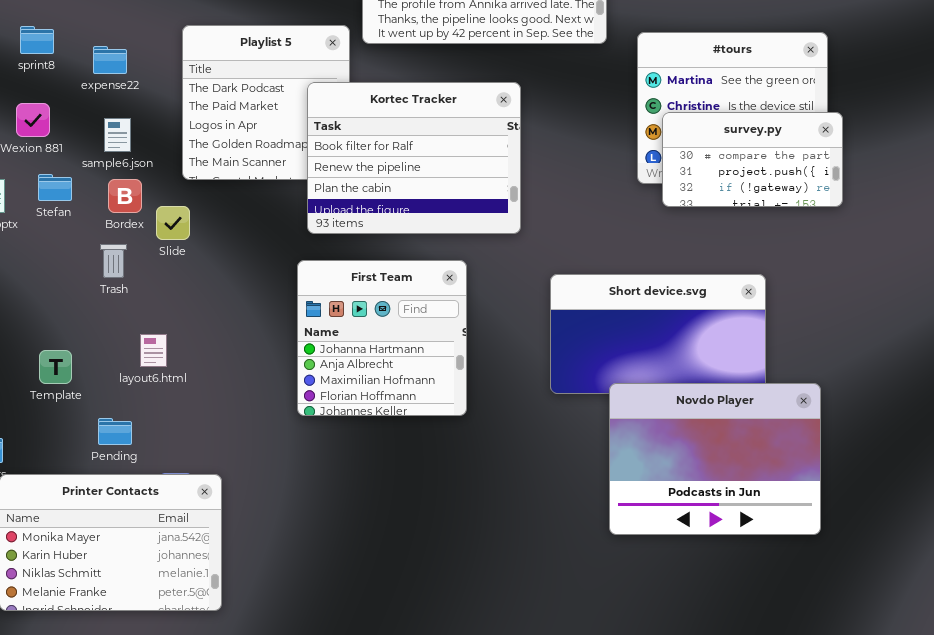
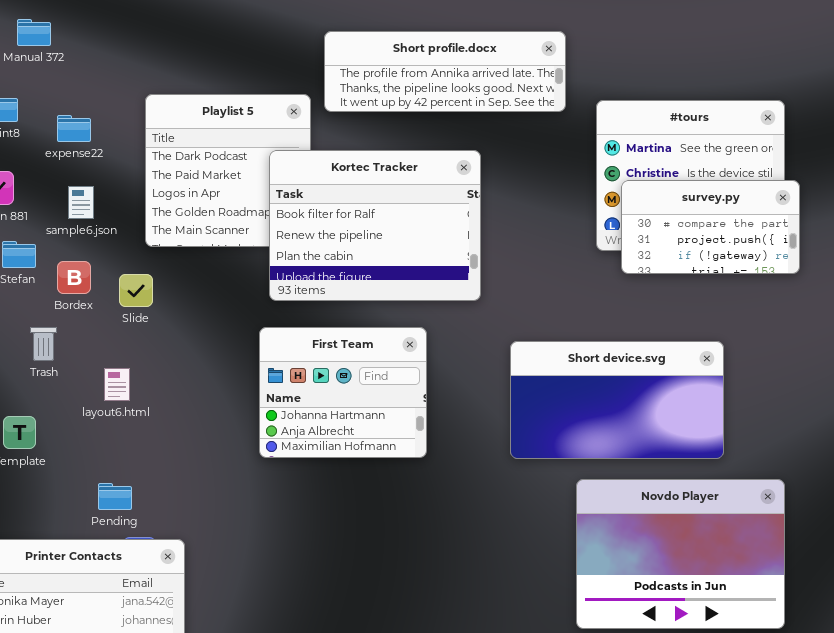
Bordex: [108,179,142,213] -> [57,261,91,294], moved
Trash: [100,244,127,278] -> [30,327,57,361], moved
First Team: [297,260,467,416] -> [259,327,427,458], resized
layout6.html: [140,334,167,367] -> [104,368,130,401], moved
Novdo Player: [609,383,821,535] -> [576,479,785,629], moved
Pending: [98,418,132,445] -> [98,483,132,510], moved

